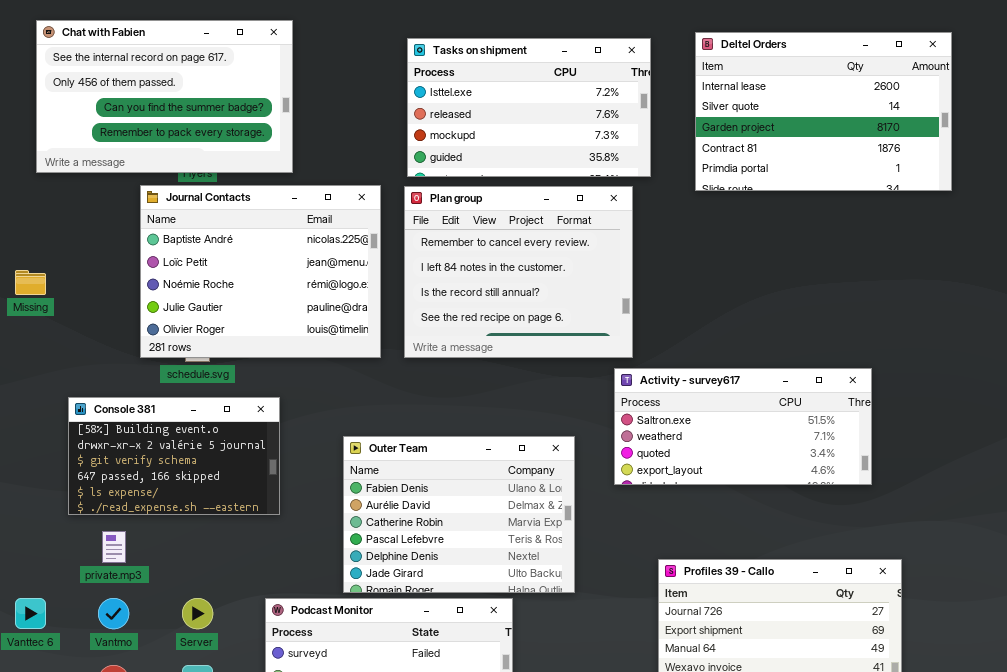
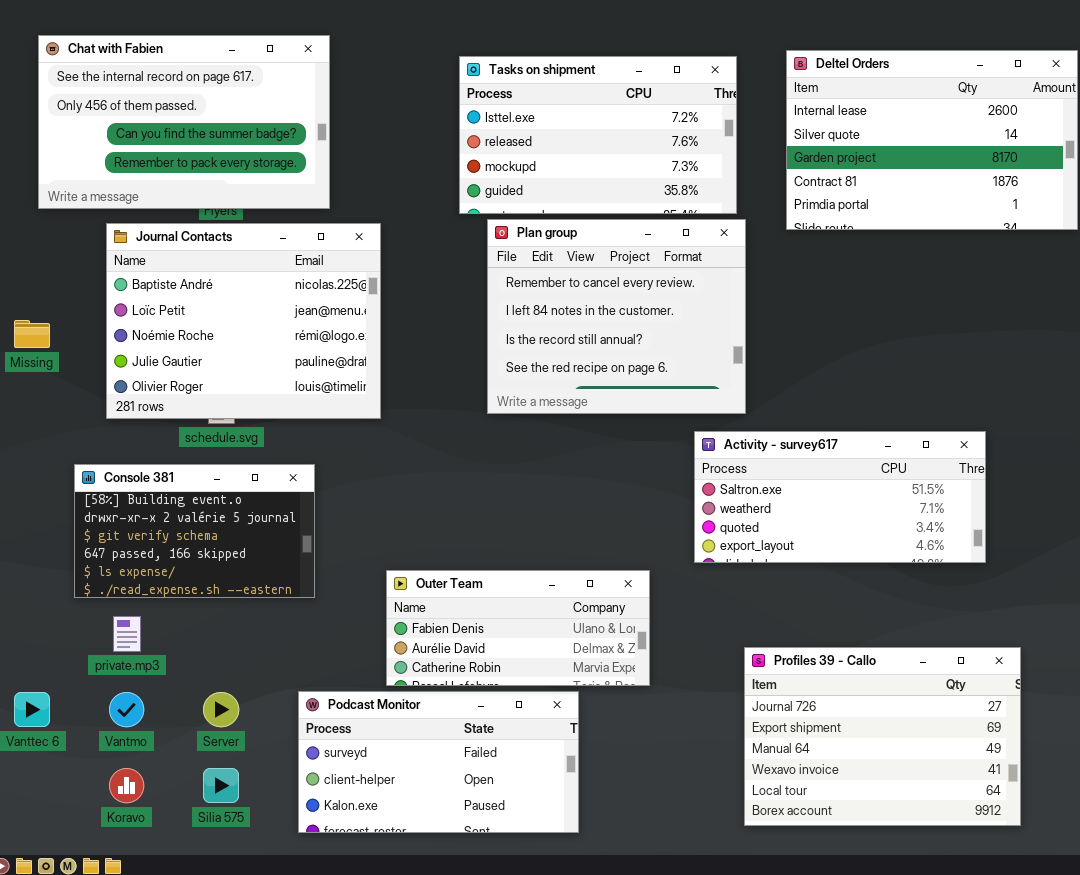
Journal Contacts: [140,185,381,358] -> [106,223,381,419], moved
Plan group: [404,186,633,358] -> [487,219,746,414], moved
Outer Team: [343,436,575,593] -> [386,570,650,686], resized

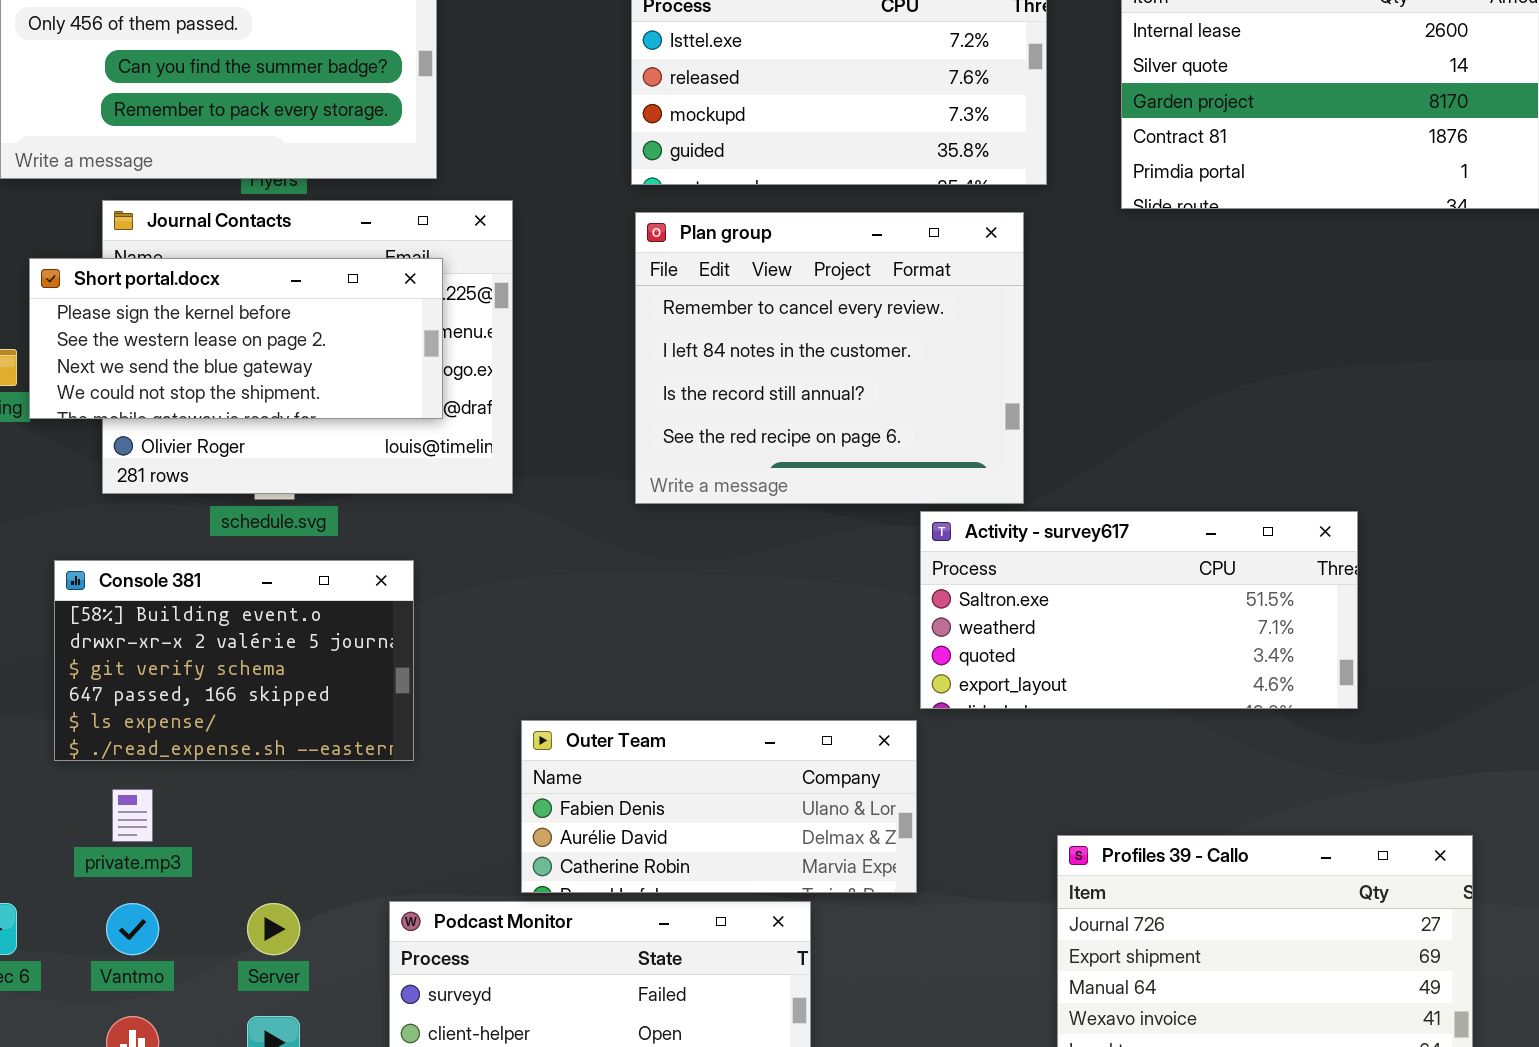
Plan group: [487,219,746,414] -> [635,212,1024,504], moved
Short portal.docx: none -> [29,258,443,419], opened
Activity - survey617: [694,431,986,563] -> [920,511,1358,709], moved

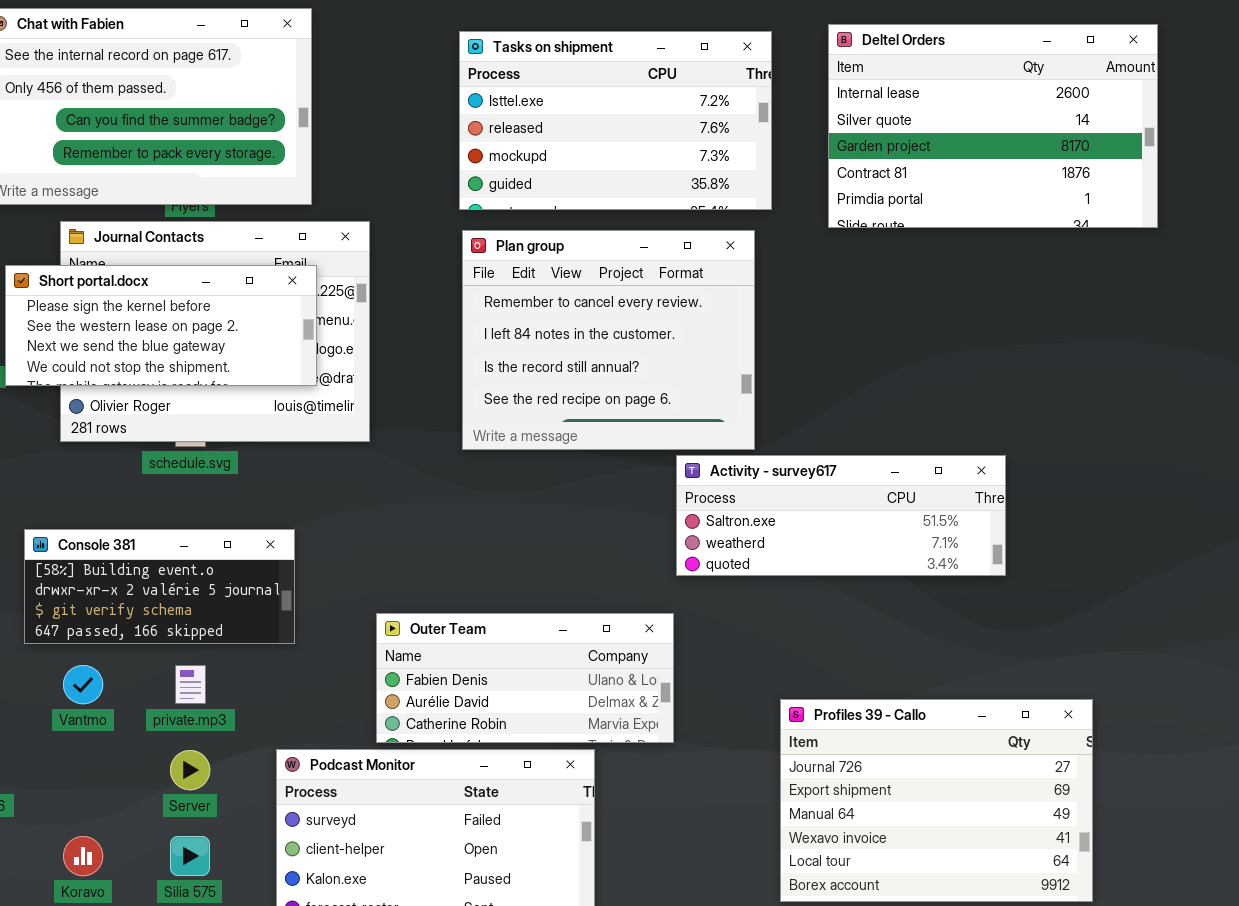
Activity - survey617: [920,511,1358,709] -> [676,455,1006,576], resized
Console 381: [54,560,414,761] -> [24,529,295,644], resized
private.mp3: [112,789,153,842] -> [175,665,206,704], moved
Vantmo: [106,903,159,955] -> [63,665,103,704], moved

